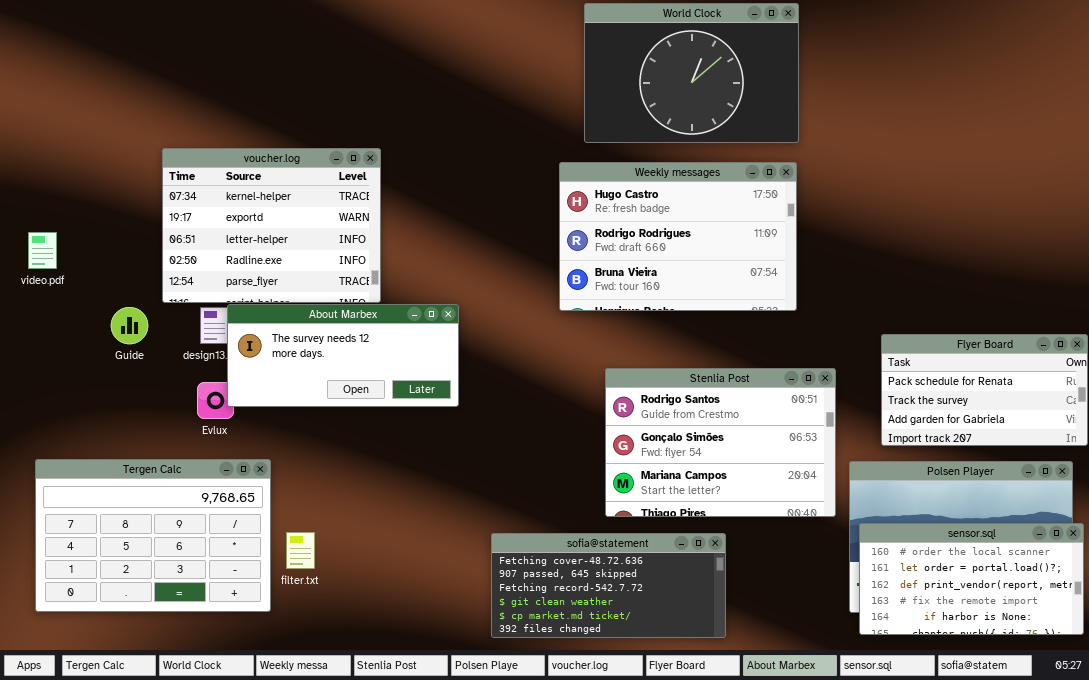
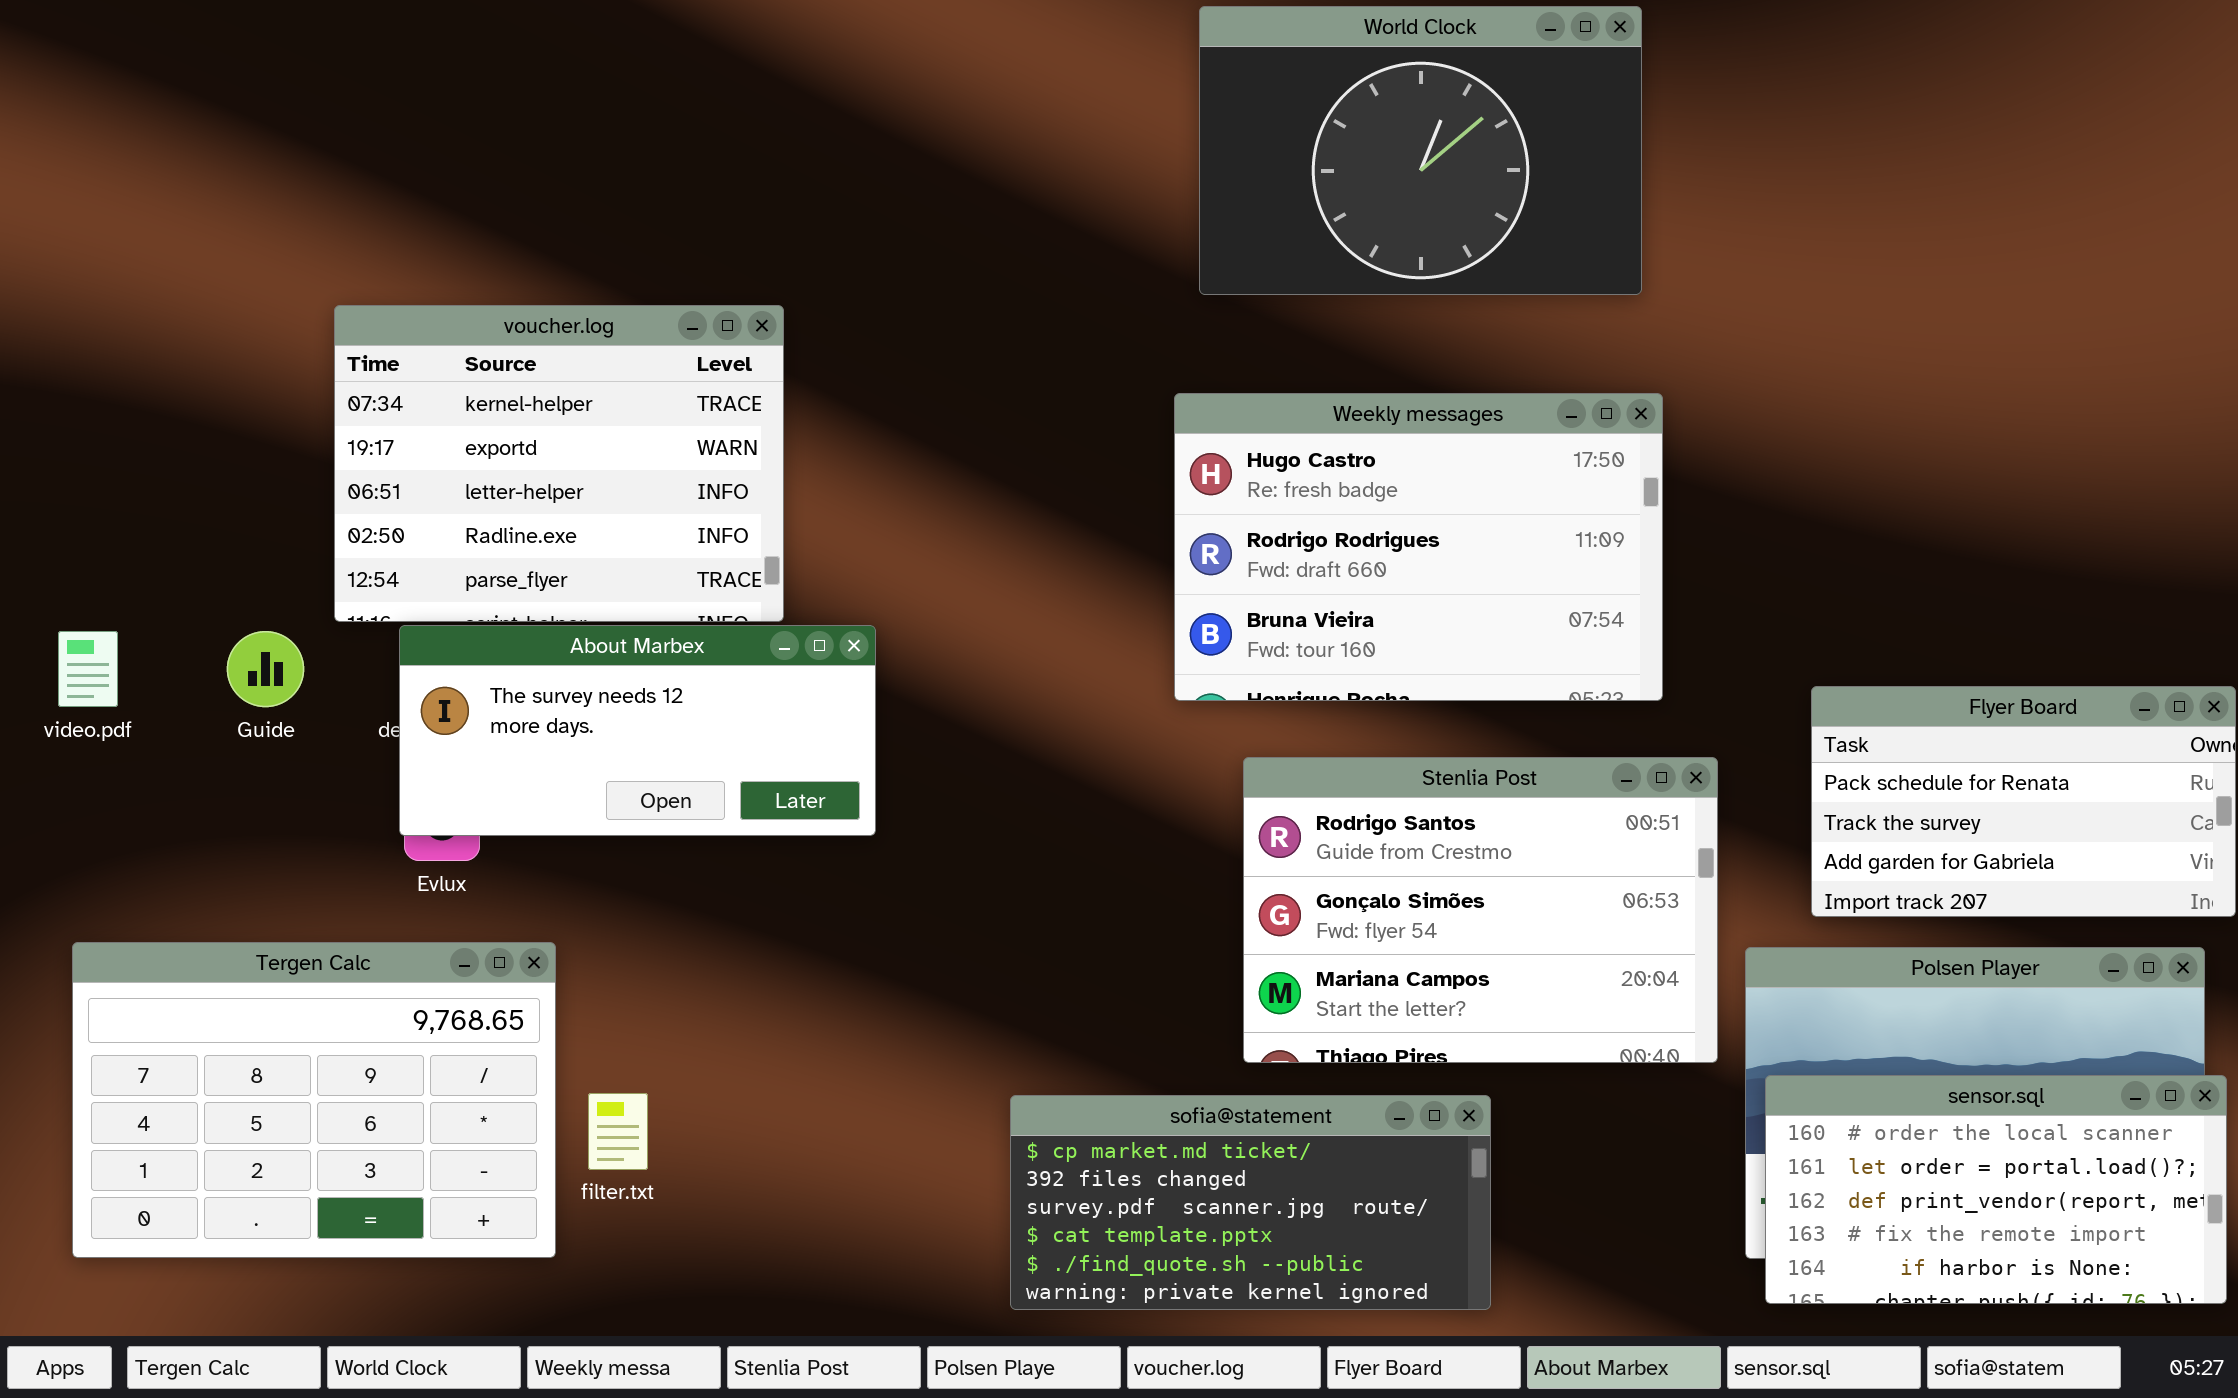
Weekly messages: [559,162,797,311] -> [1174,393,1663,701], moved
video.pdf: [28,232,57,269] -> [58,631,118,707], moved
About Marbex: [227,304,459,407] -> [399,625,876,836], moved
sofia@statement: [491,533,726,638] -> [1010,1095,1491,1310], scrolled down 4 rows

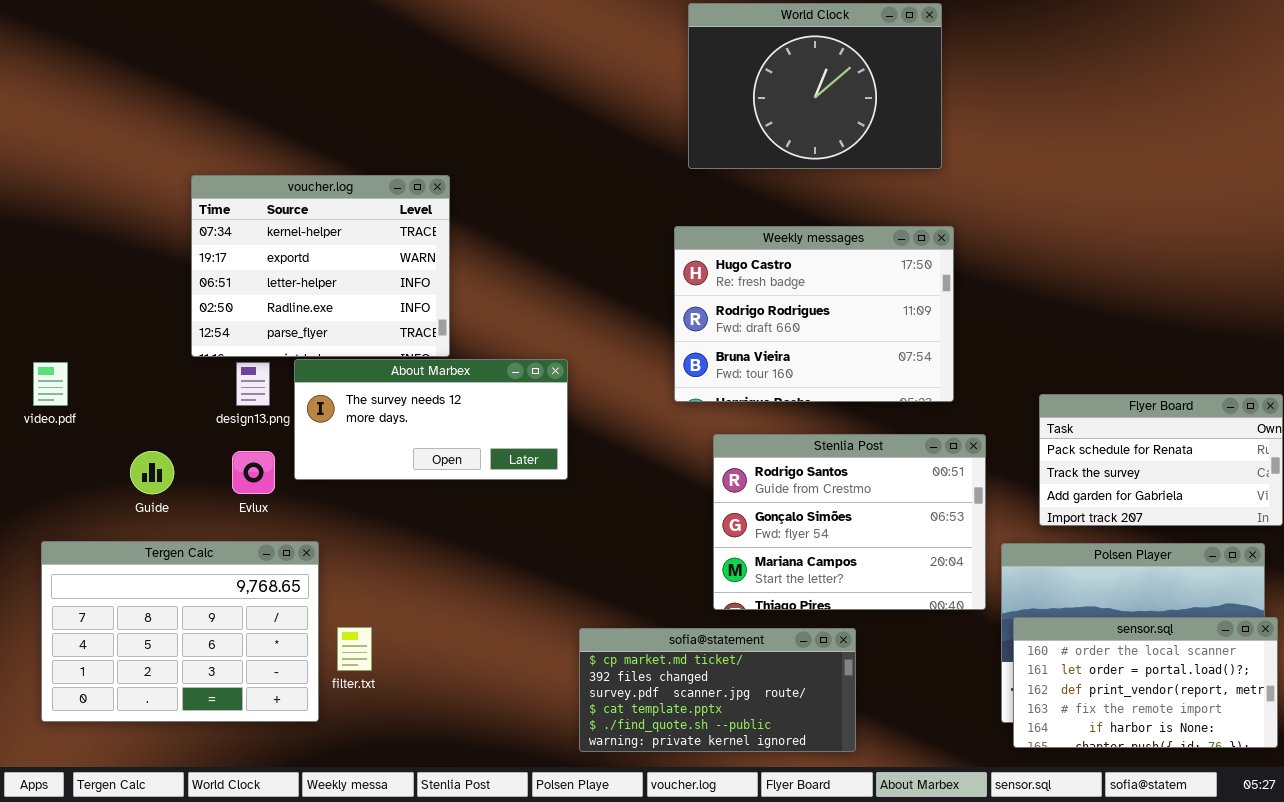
About Marbex: [399,625,876,836] -> [294,359,568,480], moved
Guide: [227,631,304,707] -> [130,451,174,494], moved

